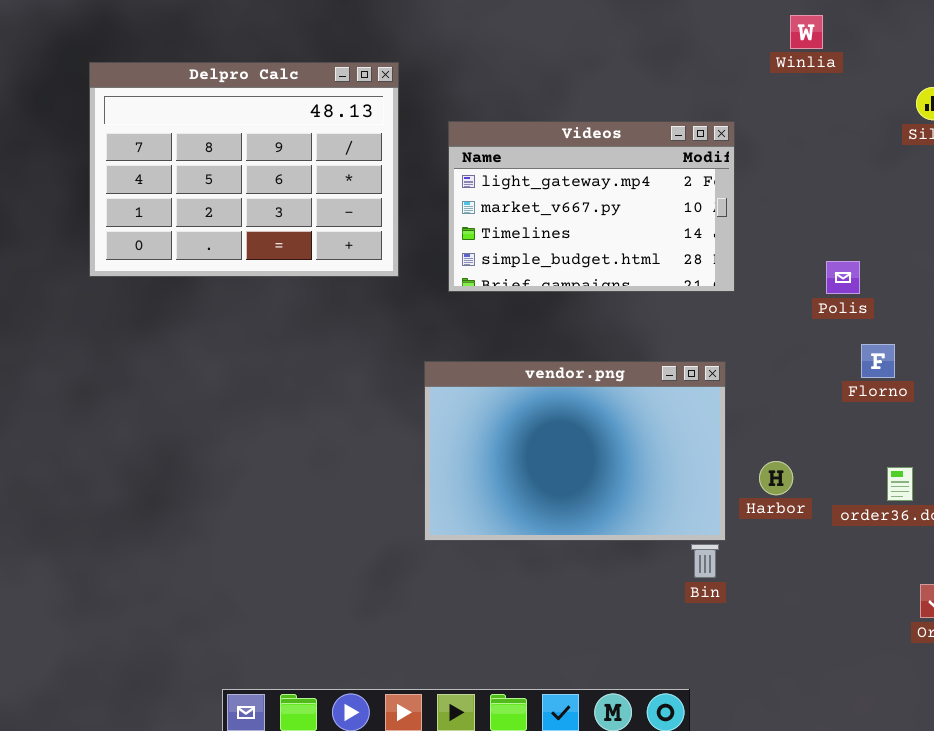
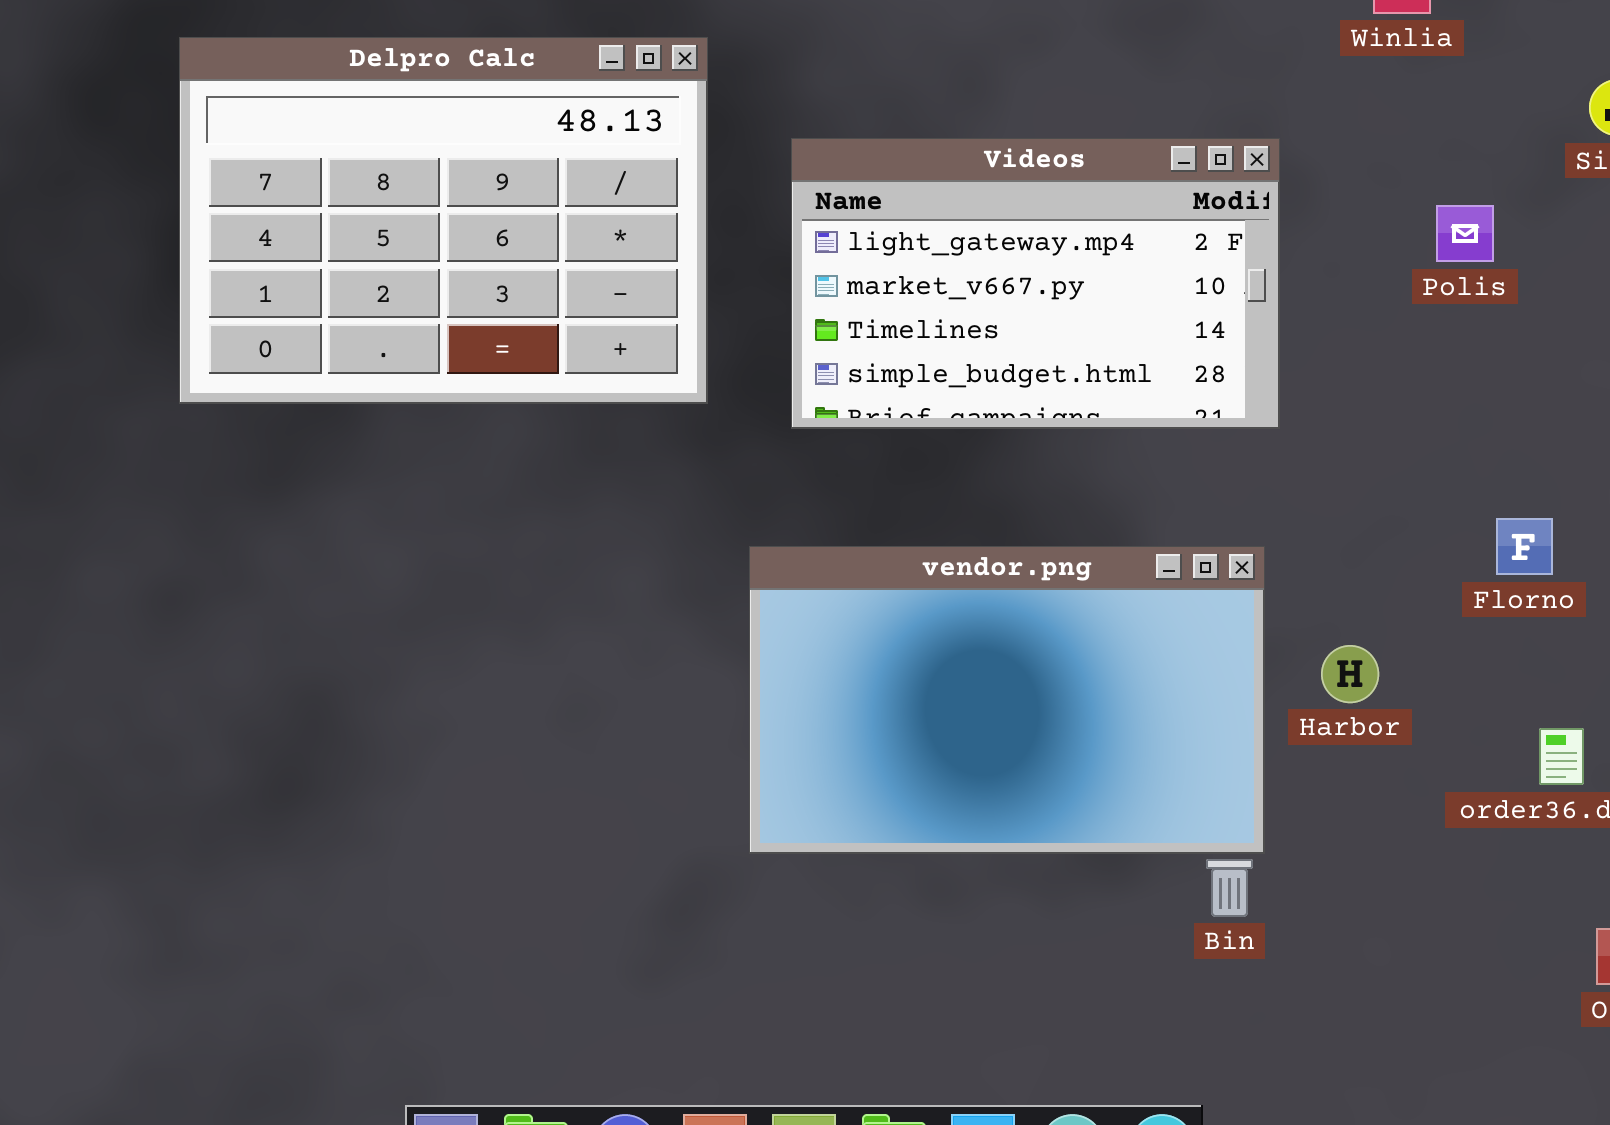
Polis: [826,261,860,294] -> [1436,205,1494,262], moved
Harbor: [759,461,793,495] -> [1321,645,1379,703], moved

